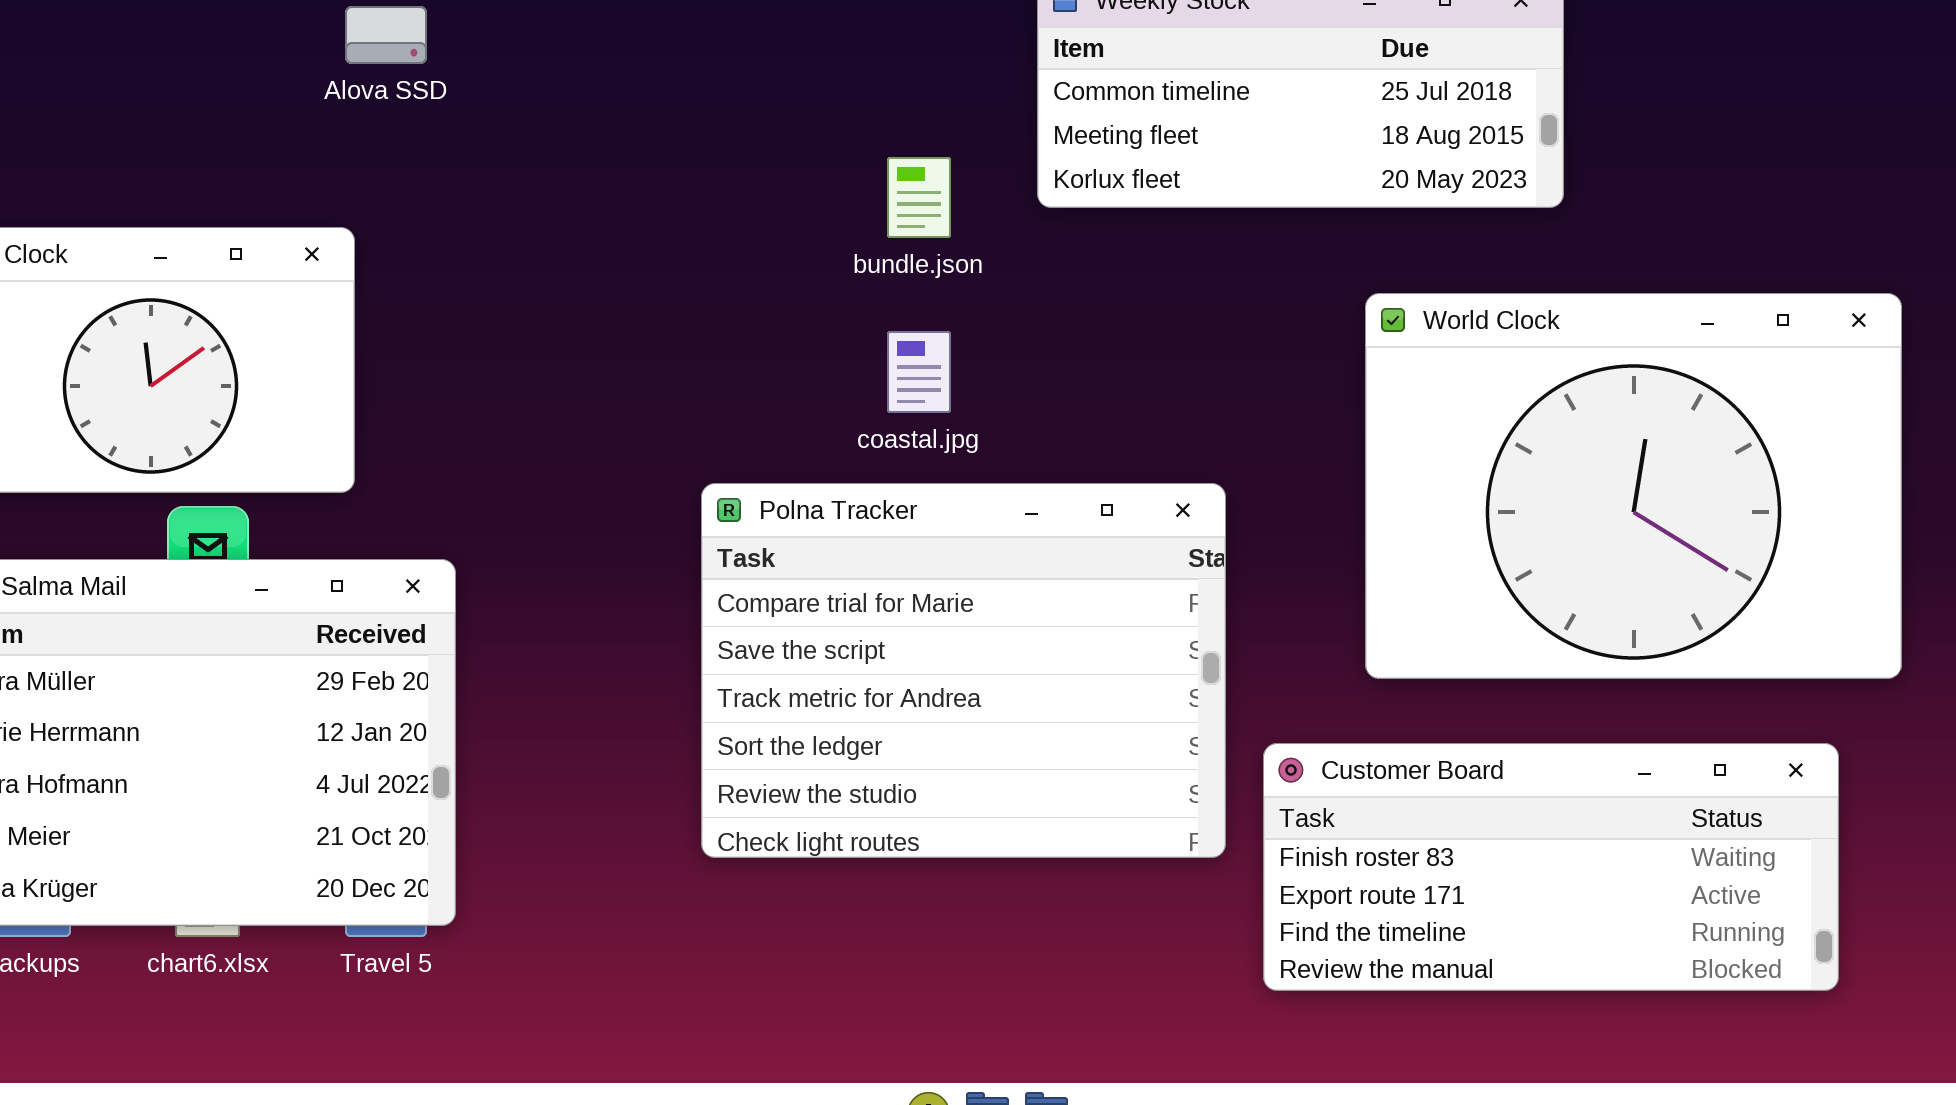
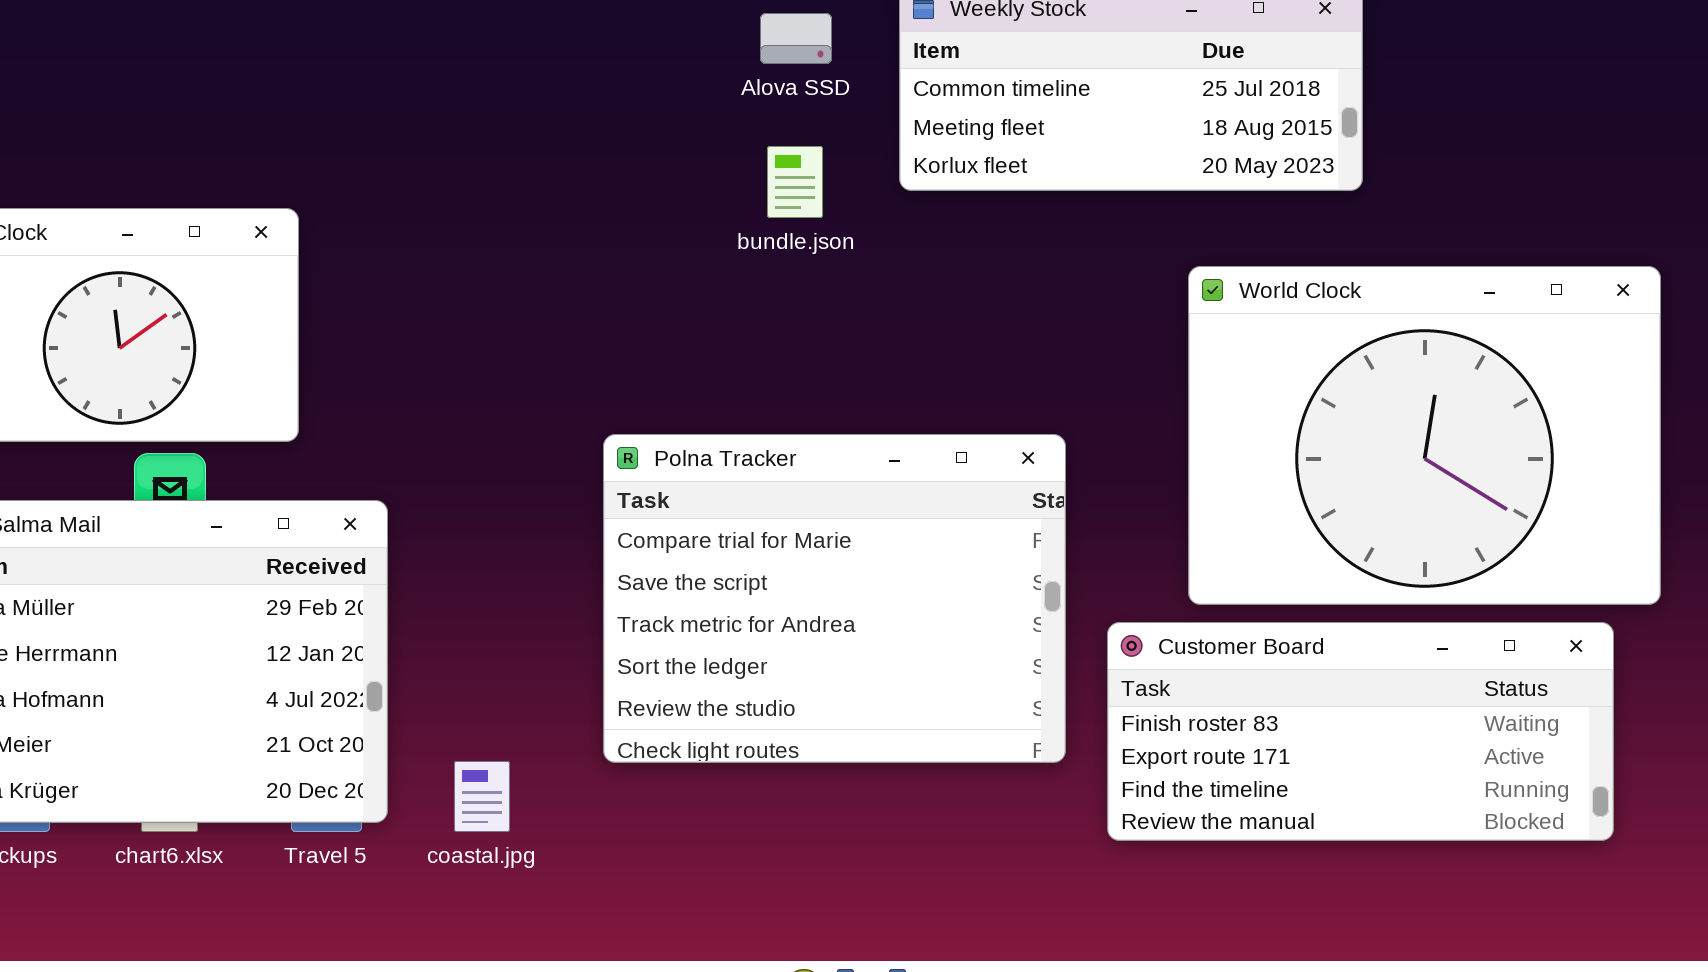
Alova SSD: [345,6,427,64] -> [760,13,832,64], moved
coastal.jpg: [887,331,951,413] -> [454,761,510,832], moved
Customer Board: [1263,743,1839,991] -> [1107,622,1614,841], moved

